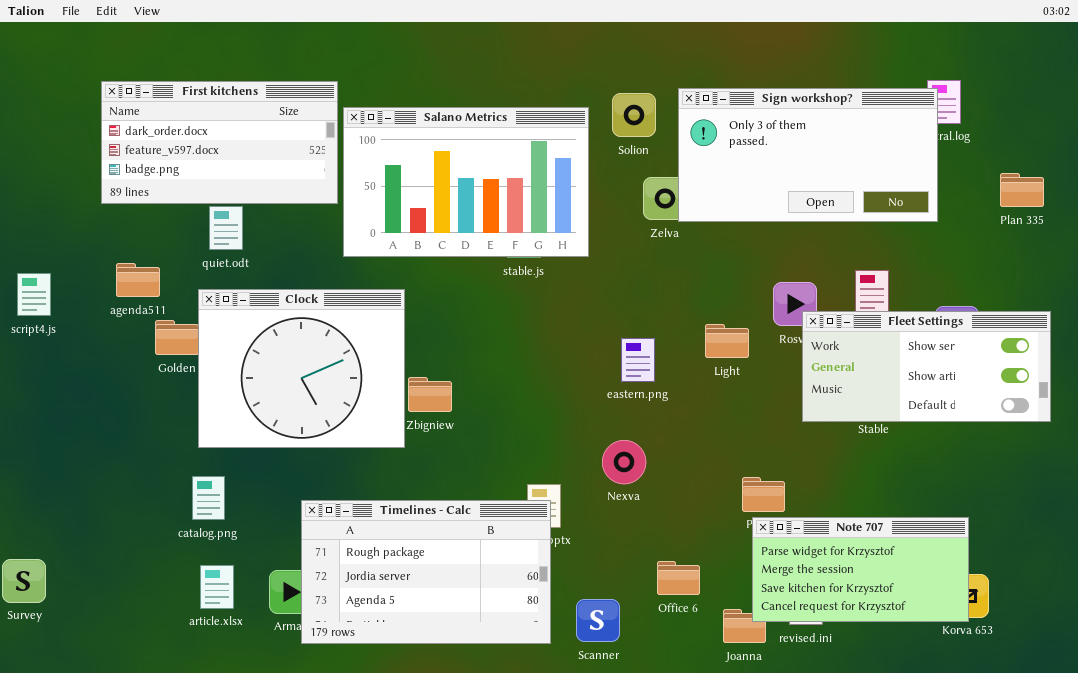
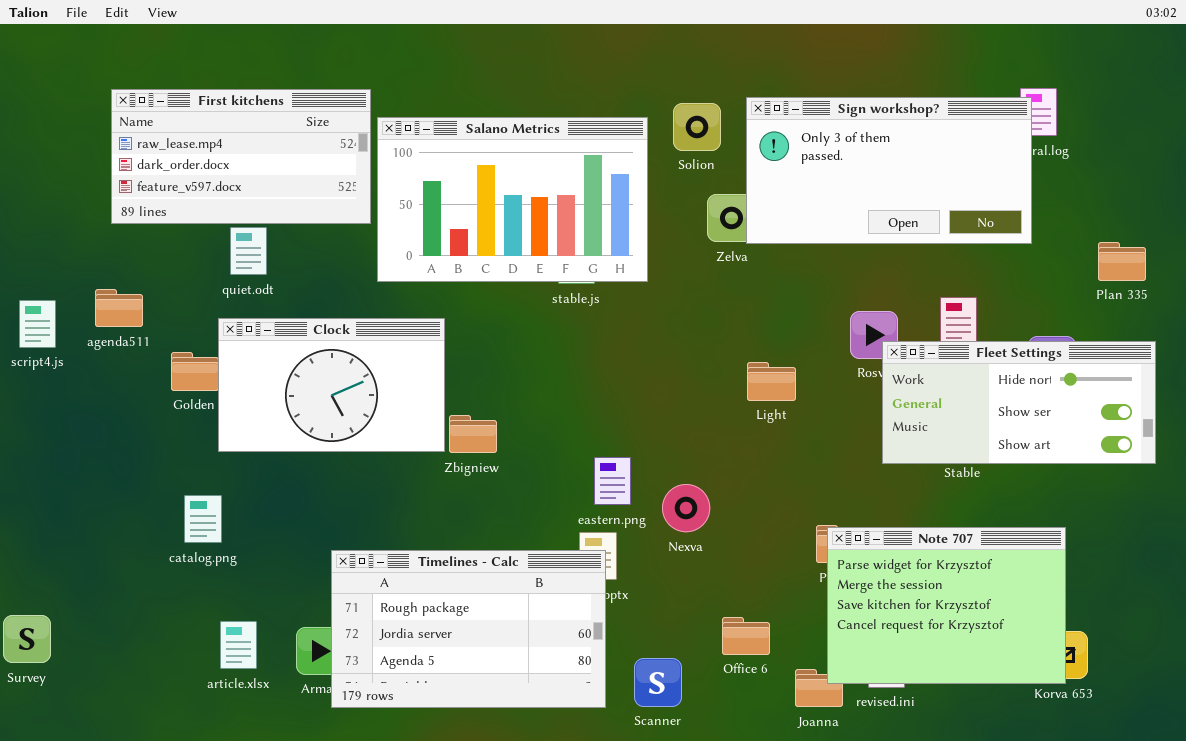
First kitchens: [101,81,338,204] -> [111,89,371,224], scrolled up 1 row
Plan 335: [1000,173,1044,207] -> [1098,242,1146,281], moved
agenda511: [116,263,160,297] -> [95,289,143,327], moved
Clock: [198,289,405,448] -> [218,318,445,452], resized
Fleet Settings: [802,311,1051,422] -> [882,341,1156,464], scrolled up 1 row
Light: [705,324,749,358] -> [747,362,796,401], moved
eastern.png: [621,338,655,382] -> [594,457,631,505], moved
catalog.png: [192,476,225,520] -> [184,495,222,543], moved
Note 707: [752,517,969,622] -> [827,527,1066,684], resized

